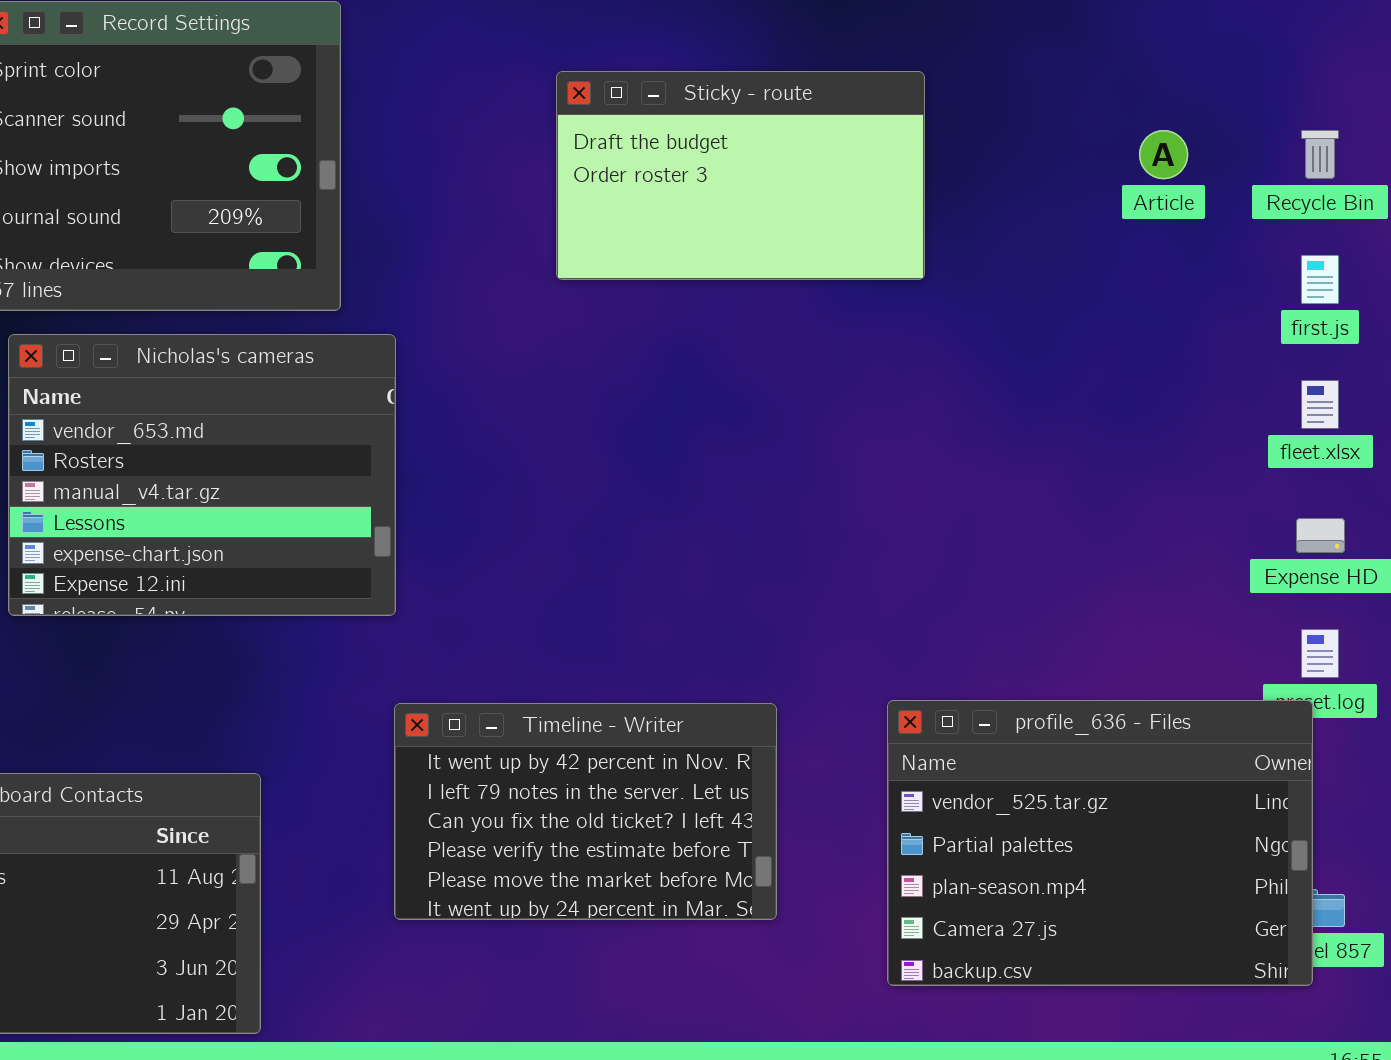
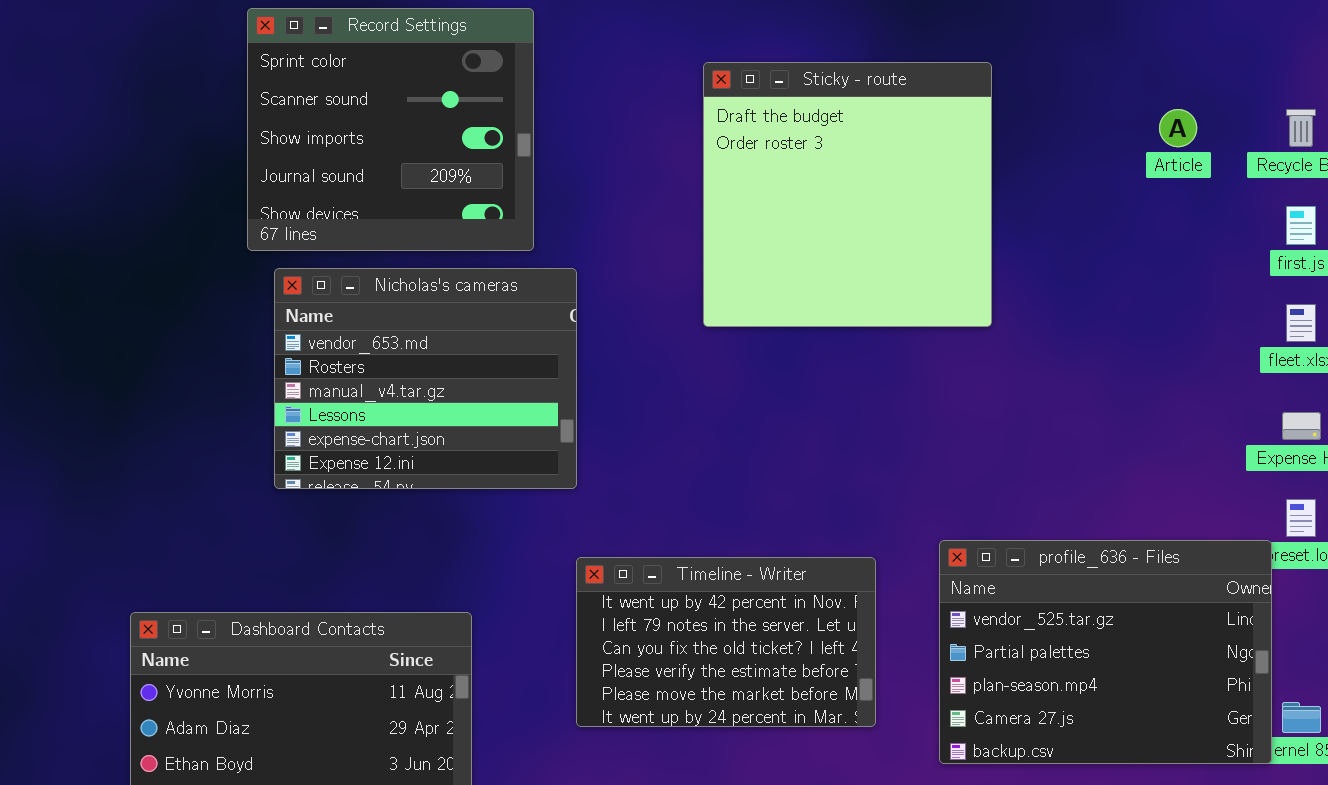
Sticky - route: [556,71,925,280] -> [703,62,992,327], resized
profile_636 - Files: [887,700,1313,986] -> [939,540,1272,764], moved

